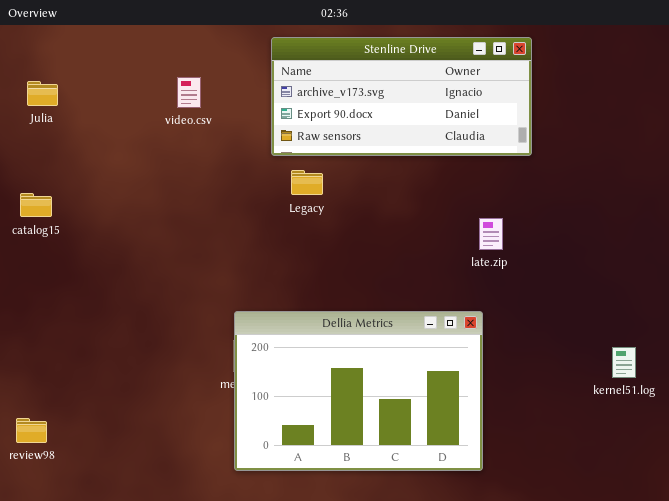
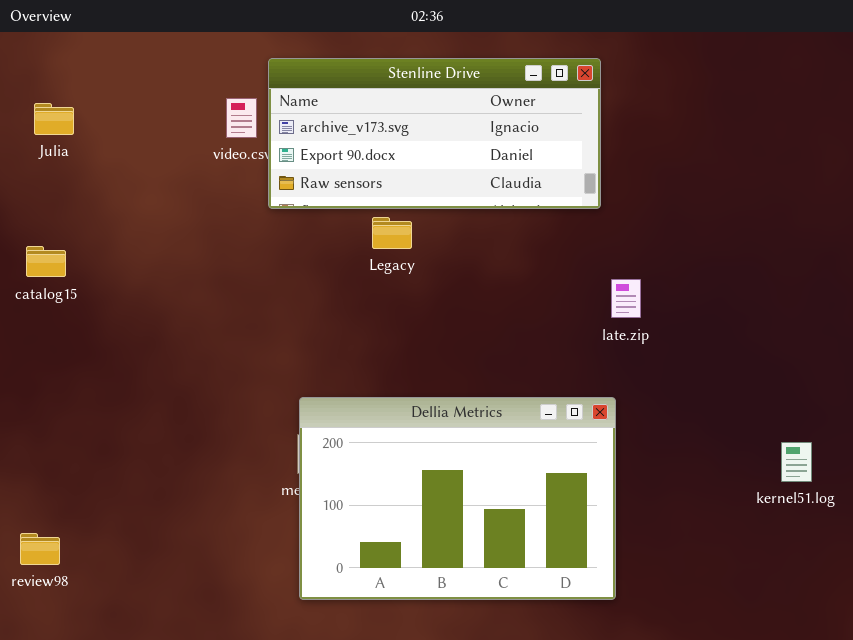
Stenline Drive: [271,37,532,156] -> [268,58,601,209], moved

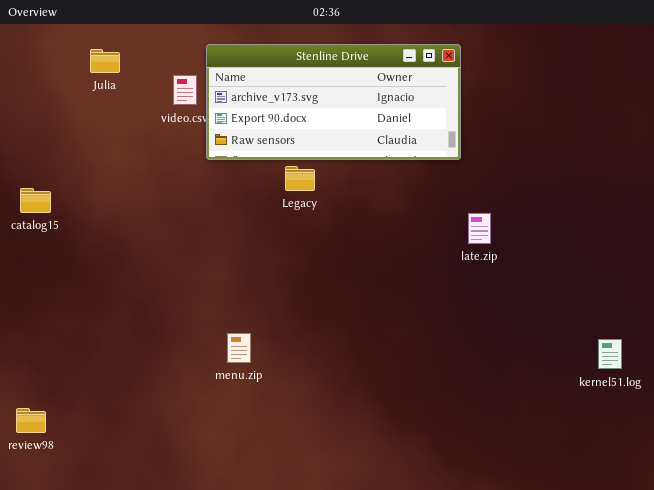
Julia: [34,103,74,135] -> [90,49,120,73], moved
Dellia Metrics: [299,397,616,600] -> none, closed

